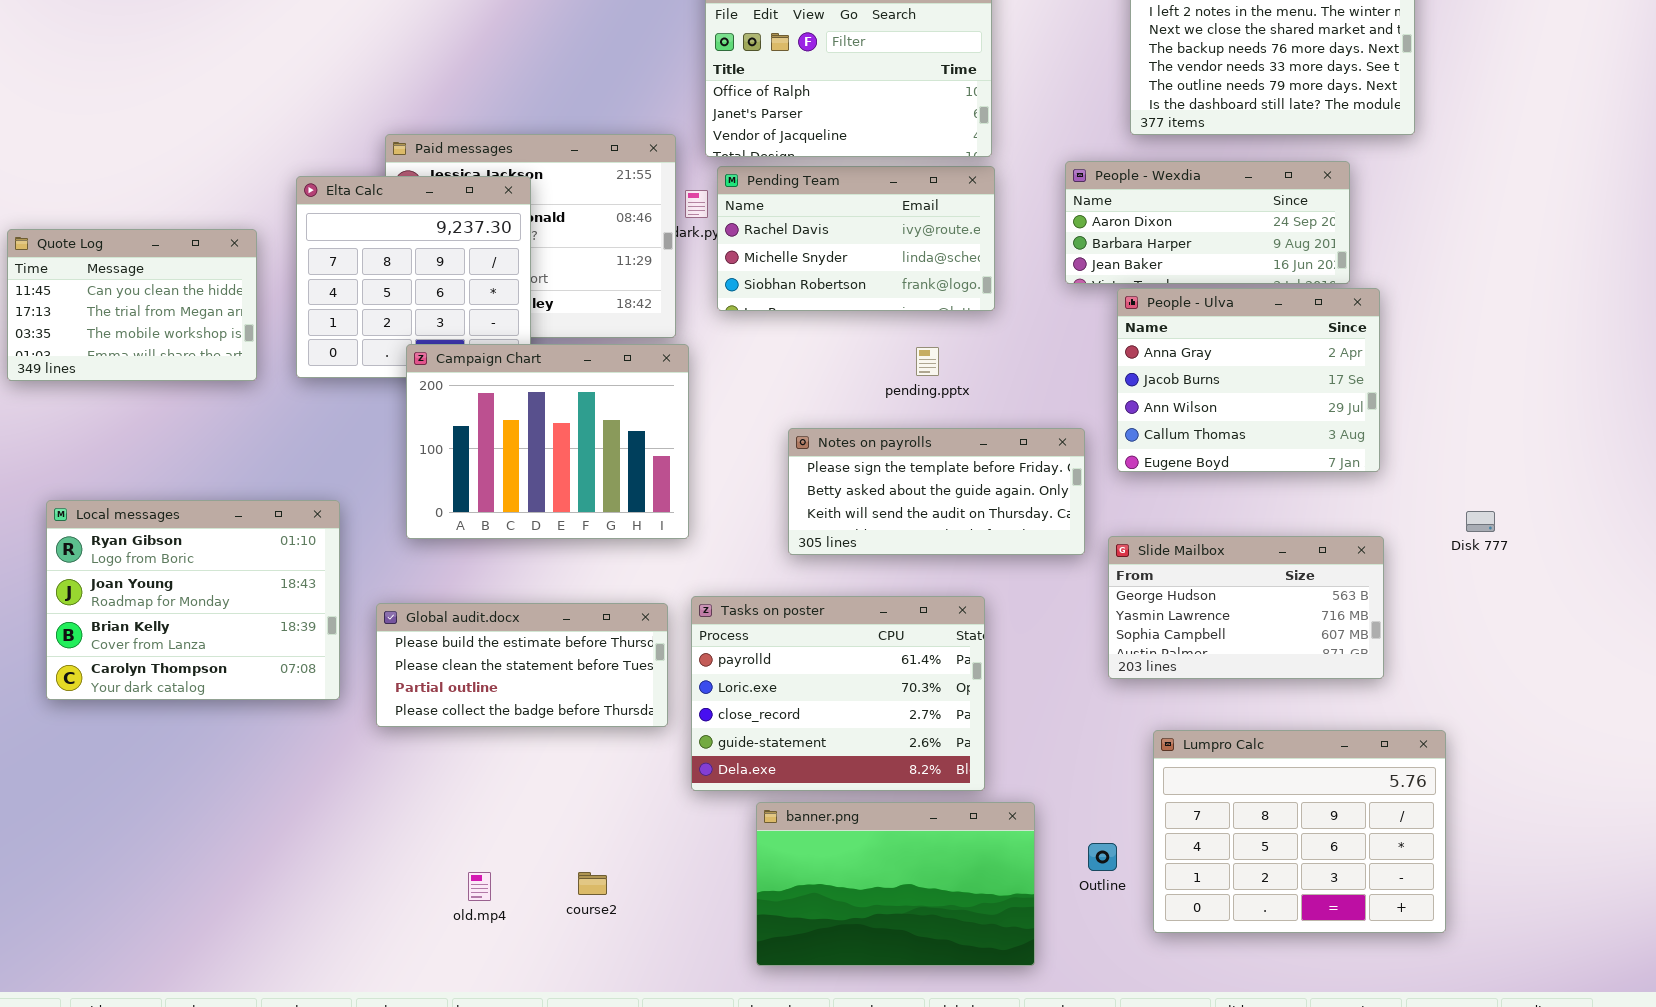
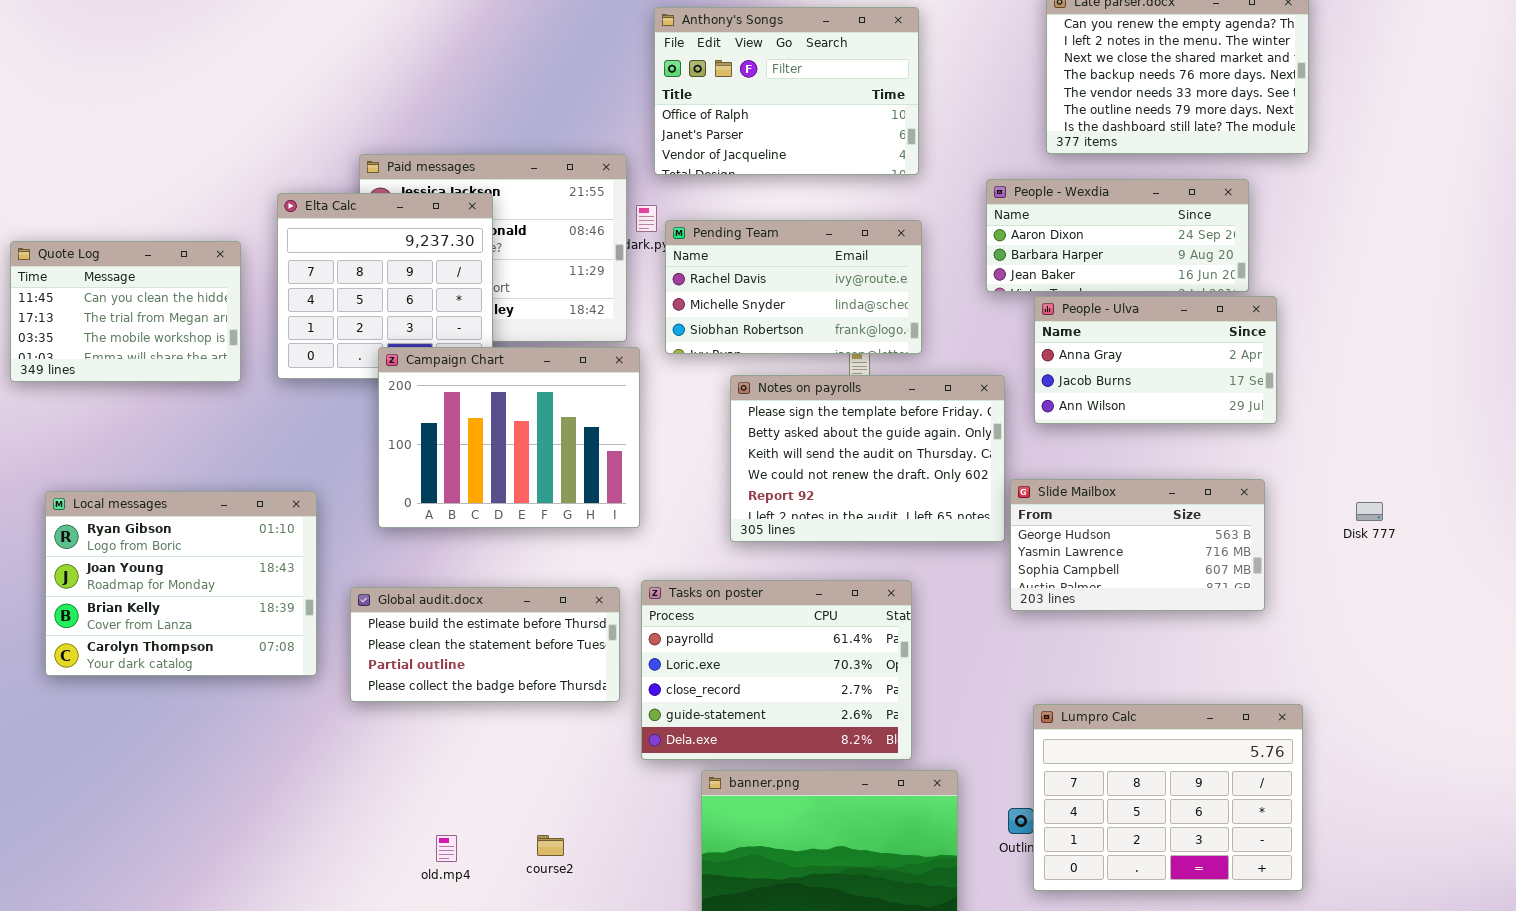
Pending Team: [717,166,995,311] -> [665,220,922,354], moved
People - Ulva: [1117,288,1380,472] -> [1034,296,1277,424], resized
Notes on payrolls: [788,428,1085,555] -> [730,375,1005,542], resized
Slide Mailbox: [1108,536,1384,679] -> [1010,479,1265,611], moved
Lumpro Calc: [1153,730,1446,933] -> [1033,704,1303,891], moved

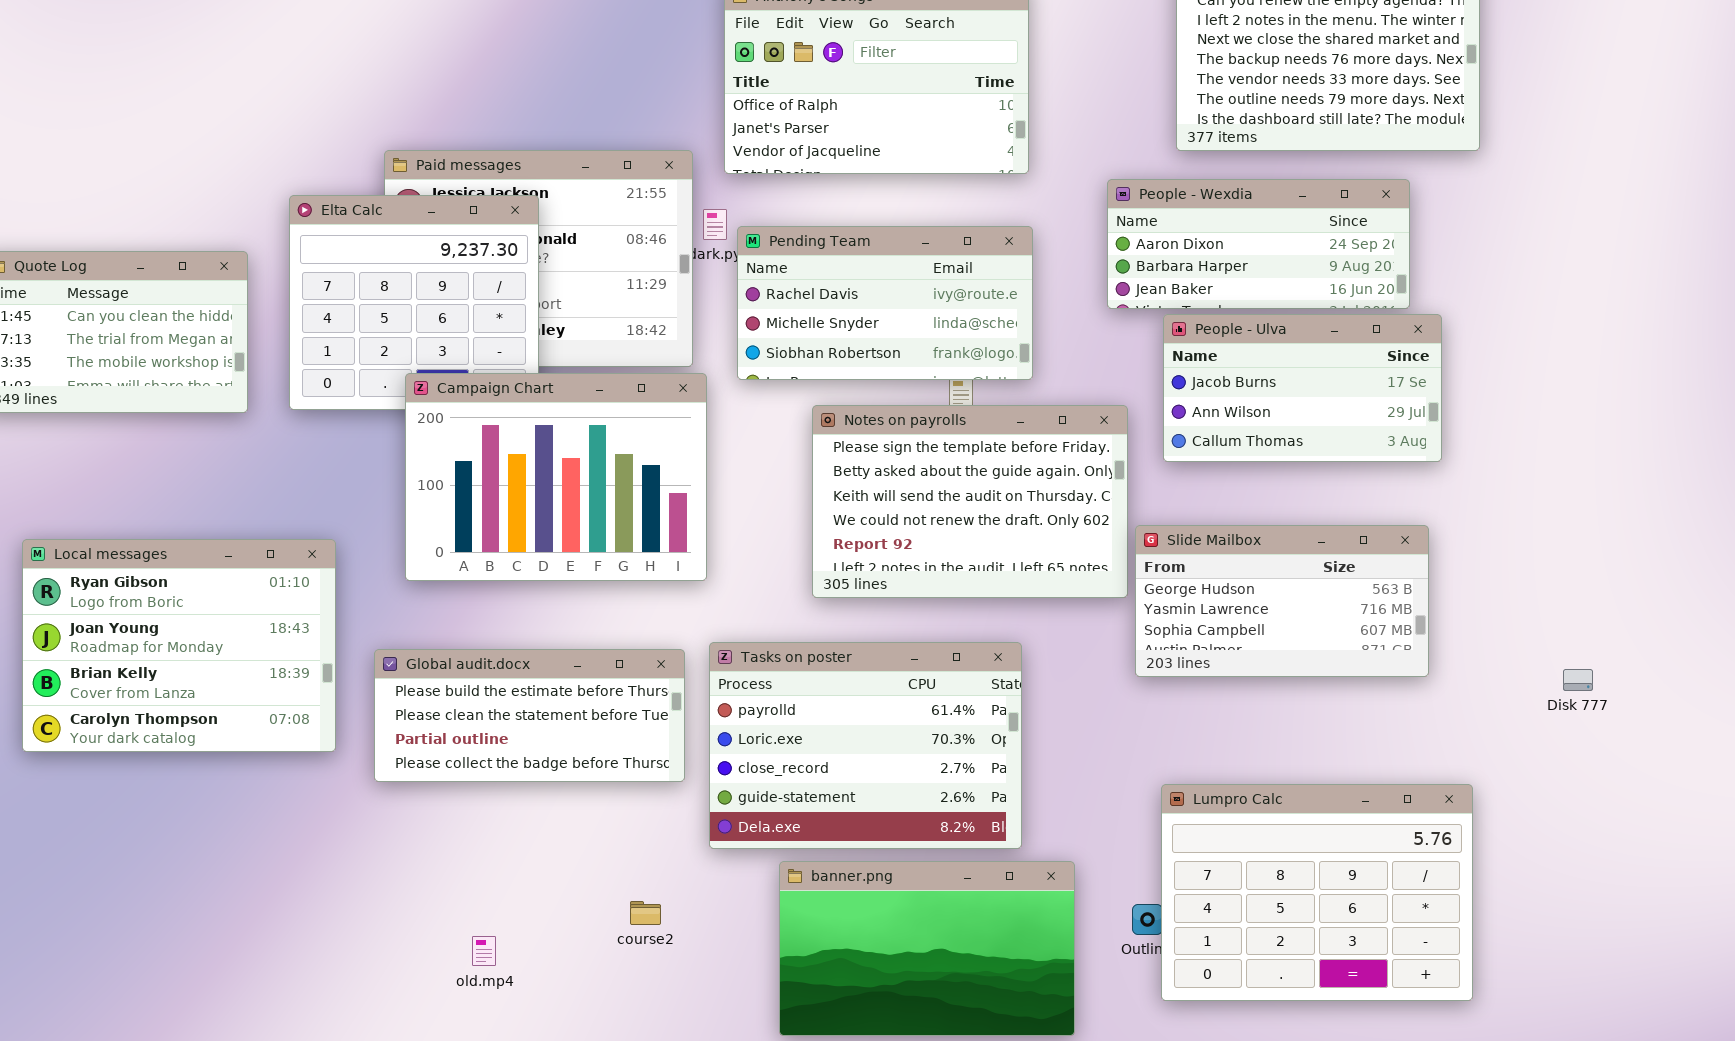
People - Ulva: [1034,296,1277,424] -> [1163,314,1442,462], scrolled down 1 row
Disk 777: [1356,502,1383,521] -> [1563,669,1593,691], moved
course2: [537,835,564,856] -> [630,901,661,925], moved

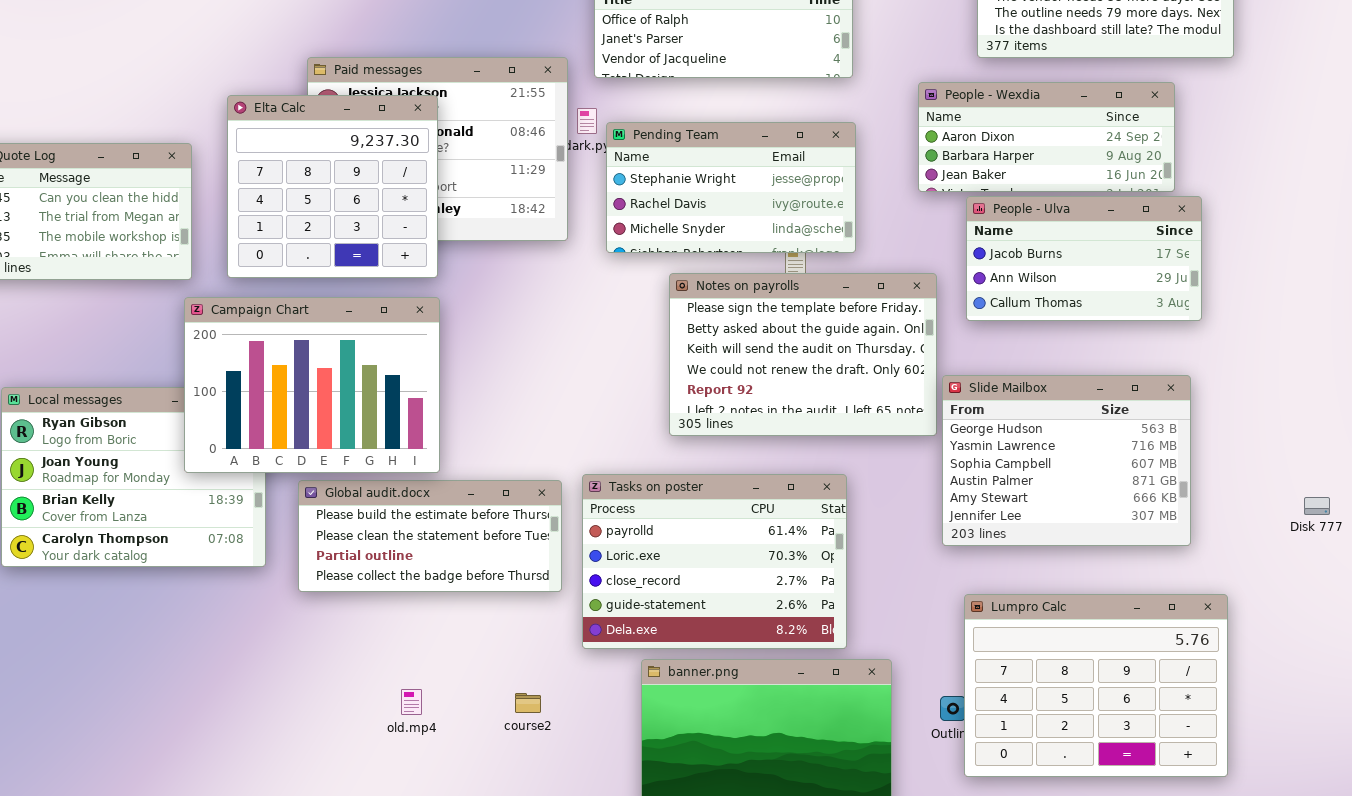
Pending Team: [737,226,1033,380] -> [606,122,856,253], scrolled up 1 row
Campaign Chart: [405,373,707,581] -> [184,297,440,473], moved
Slide Mailbox: [1135,525,1429,677] -> [942,375,1191,546], resized
old.mp4: [472,936,496,966] -> [401,689,422,715], moved

